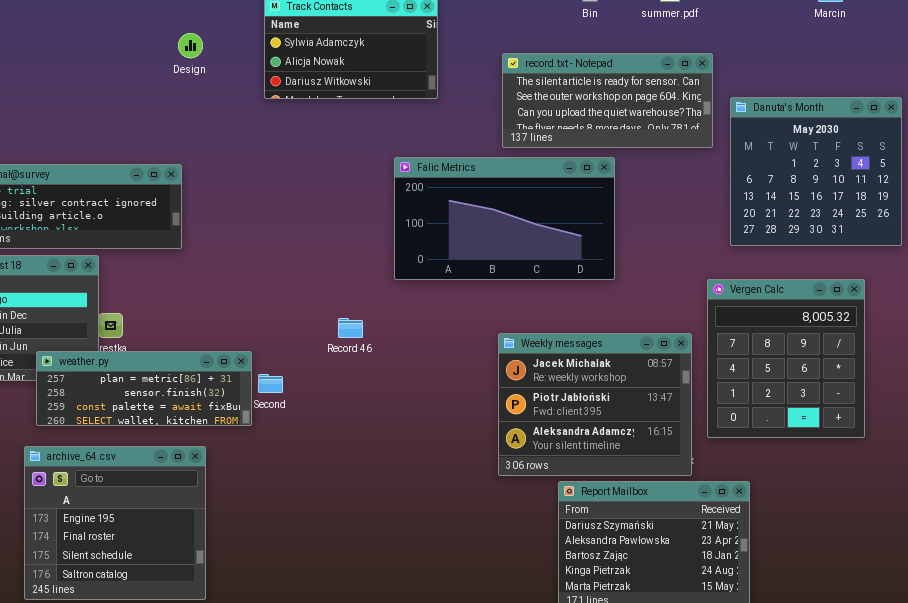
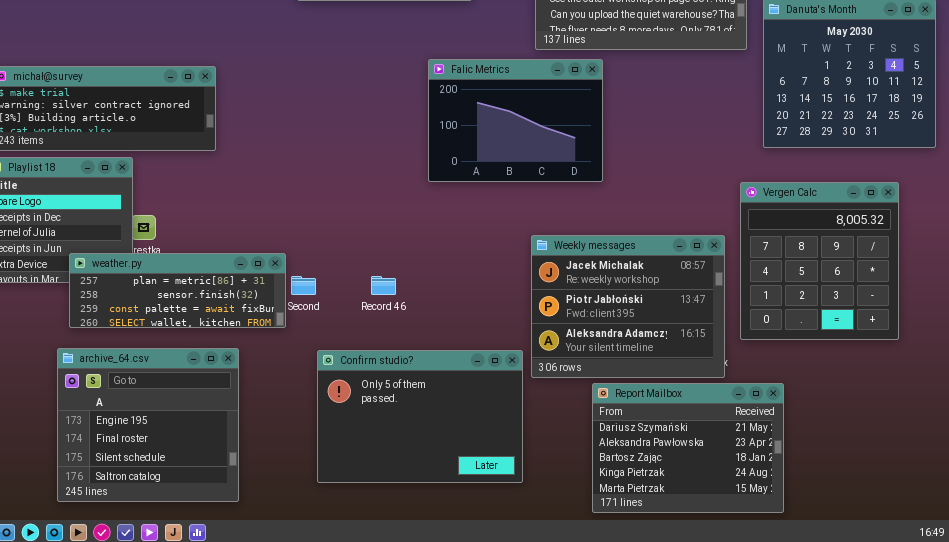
Falic Metrics: [394,157,615,280] -> [428,59,603,182], resized
Record 46: [338,318,363,338] -> [371,276,396,295], moved
Confirm studio?: none -> [317,350,523,483], opened

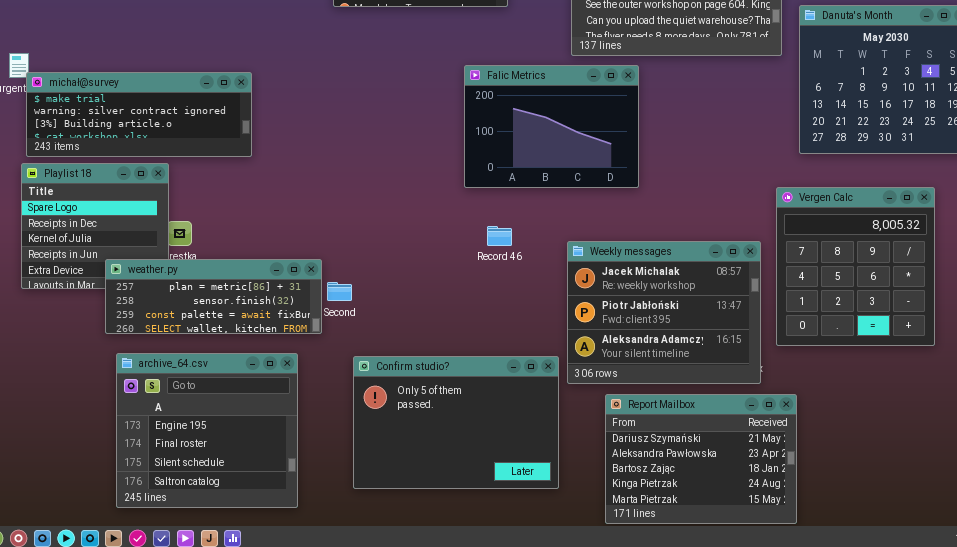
Record 46: [371,276,396,295] -> [487,226,512,246], moved
archive_64.csv: [57,348,239,502] -> [116,353,298,508], moved
Report Mailbox: [592,383,784,513] -> [605,394,797,524], moved

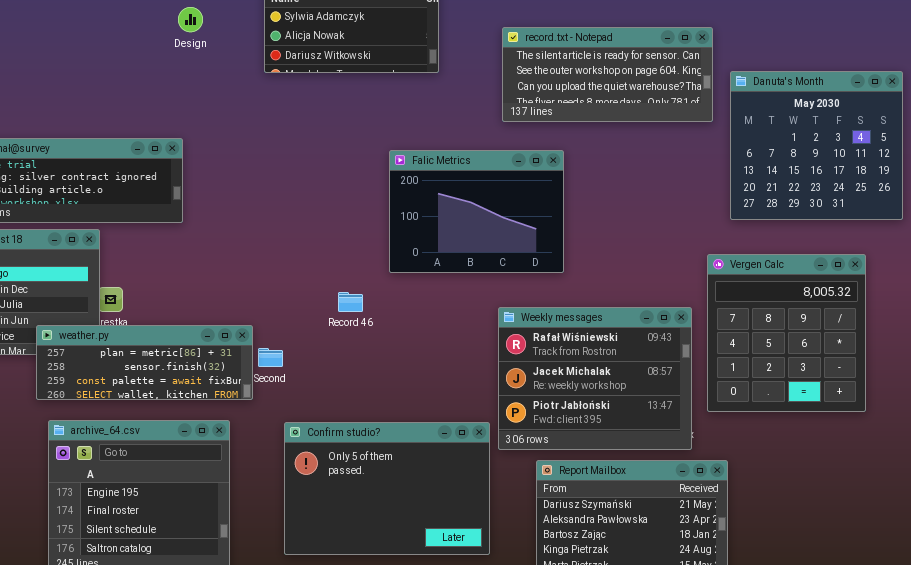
Falic Metrics: [464,65,639,188] -> [389,150,564,273], moved
Record 46: [487,226,512,246] -> [338,292,363,312], moved
Weekly messages: [567,241,761,384] -> [498,307,692,450], scrolled up 1 row

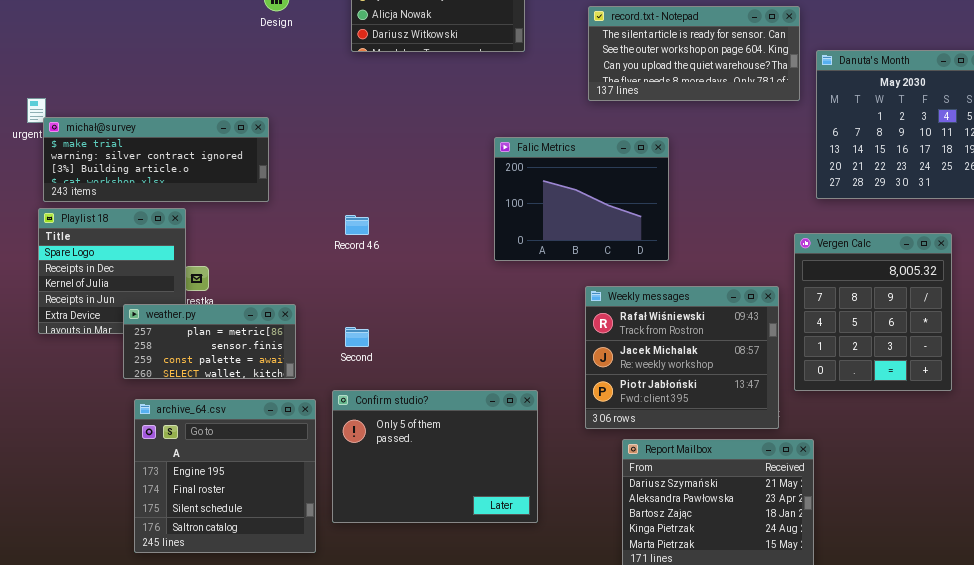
Falic Metrics: [389,150,564,273] -> [494,137,669,261], moved
Record 46: [338,292,363,312] -> [345,215,369,235], moved
weather.py: [36,325,253,400] -> [123,304,296,379], resized
Confirm studio?: [284,422,490,555] -> [332,390,538,523], moved

